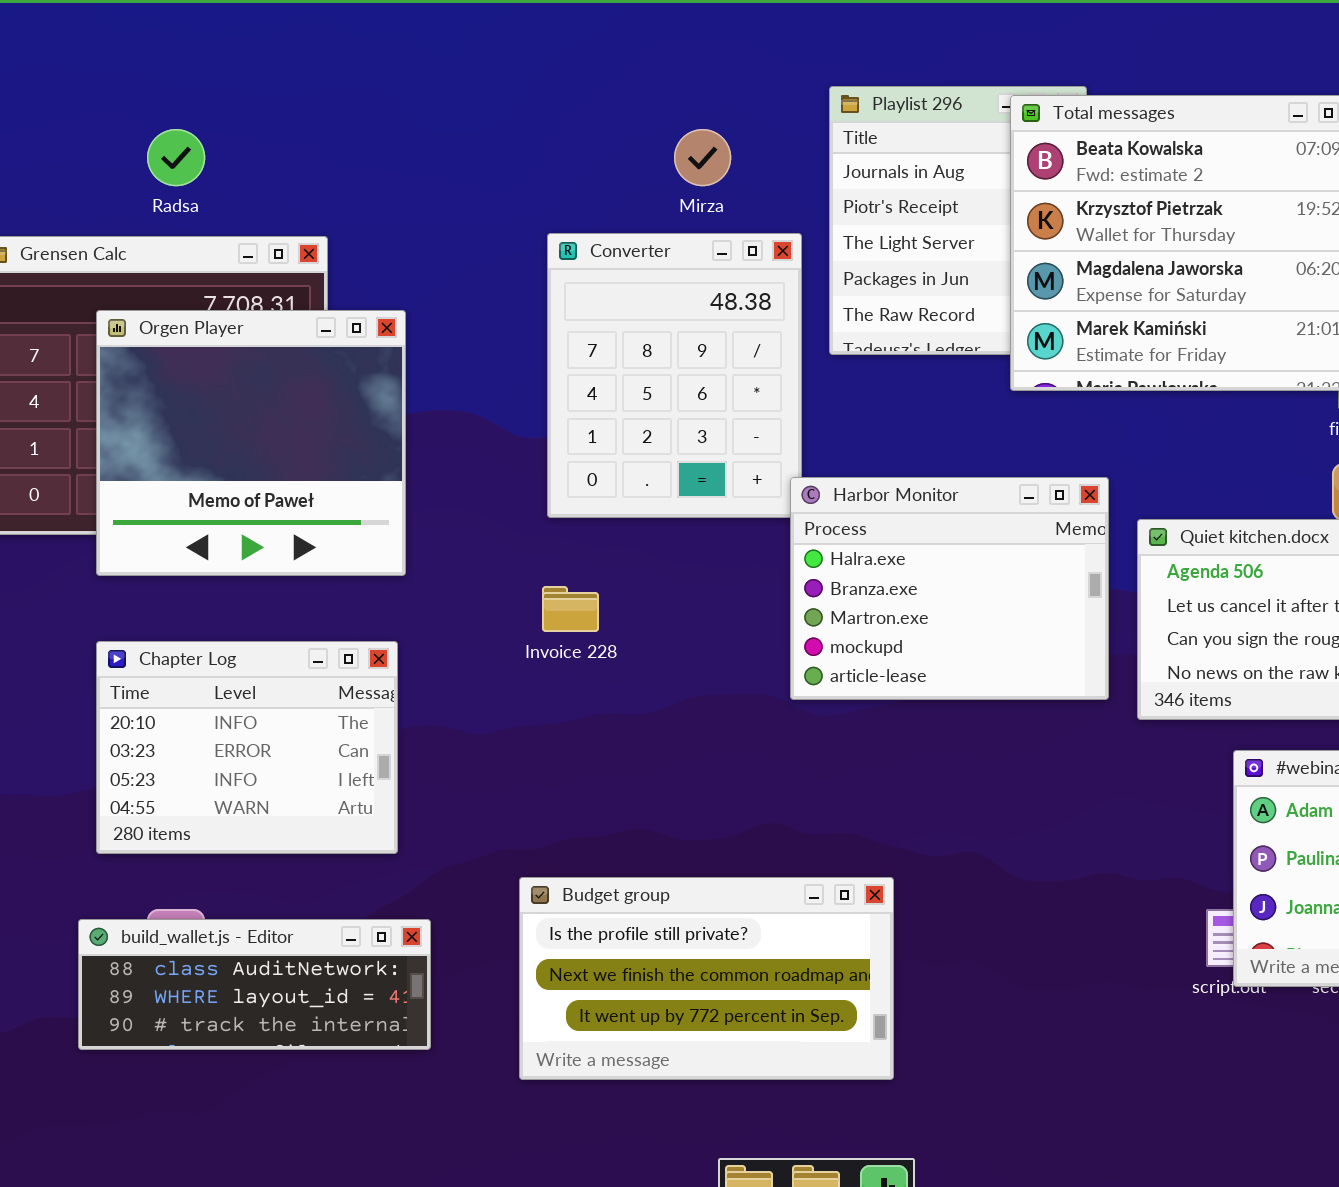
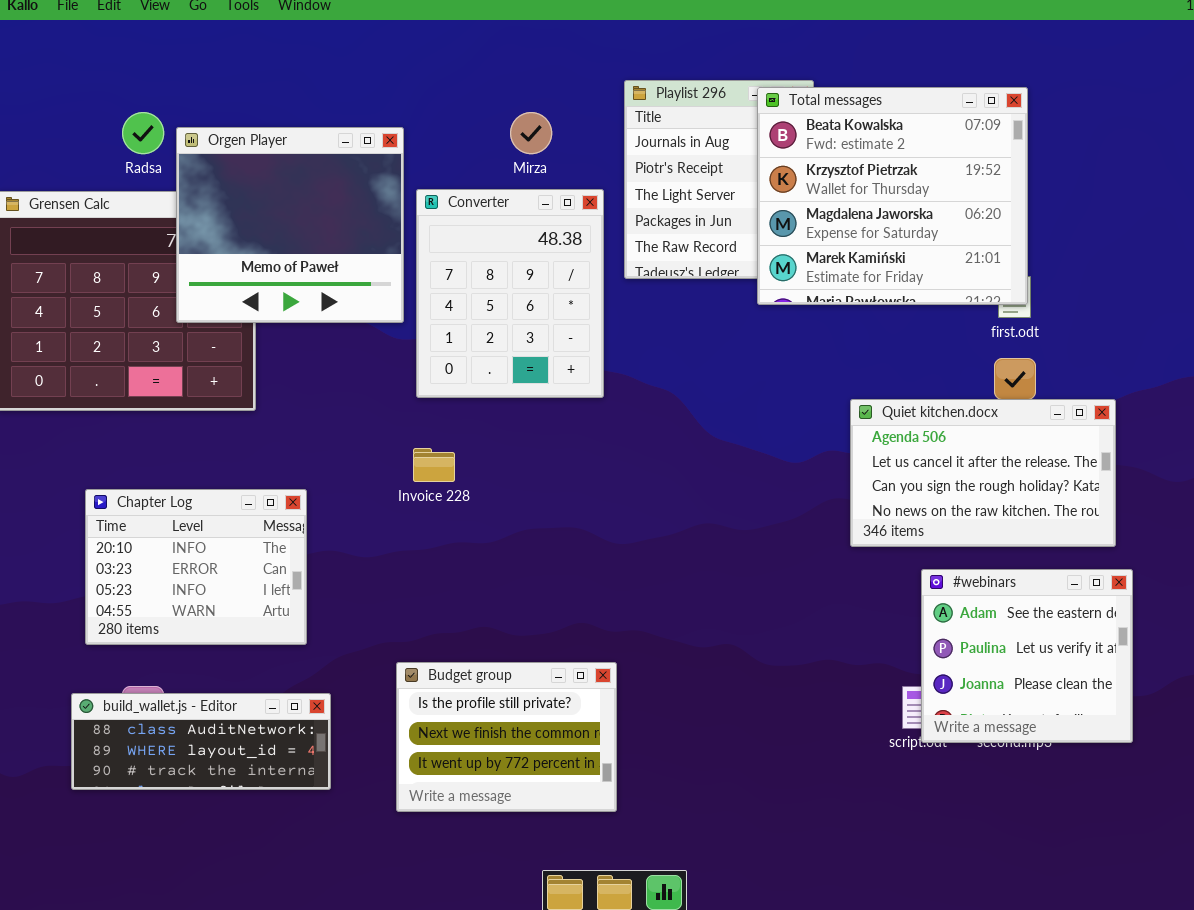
Orgen Player: [96,310,406,576] -> [176,127,404,323], moved
Harbor Monitor: [790,477,1109,700] -> none, closed
Budget group: [519,877,894,1080] -> [396,662,617,812], resized

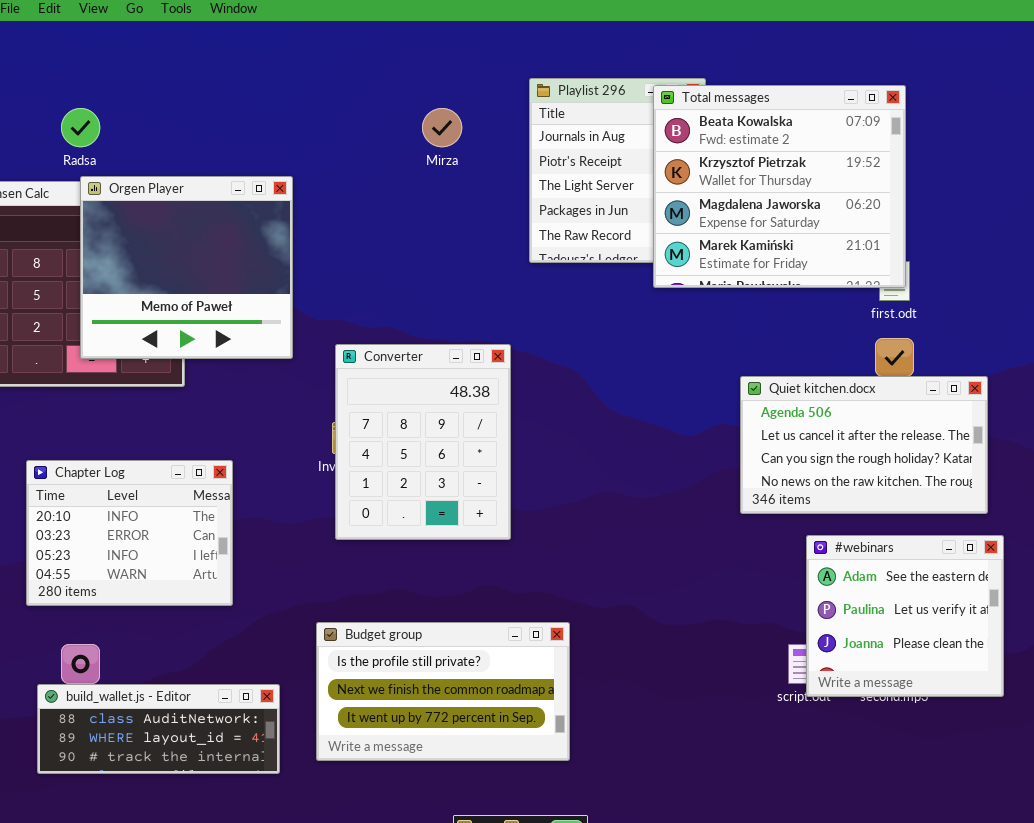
Orgen Player: [176,127,404,323] -> [80,176,293,359], moved
Converter: [416,189,604,398] -> [335,344,511,540], moved
Budget group: [396,662,617,812] -> [316,622,570,761], resized
build_wallet.js - Editor: [71,693,331,790] -> [37,684,280,774], moved

